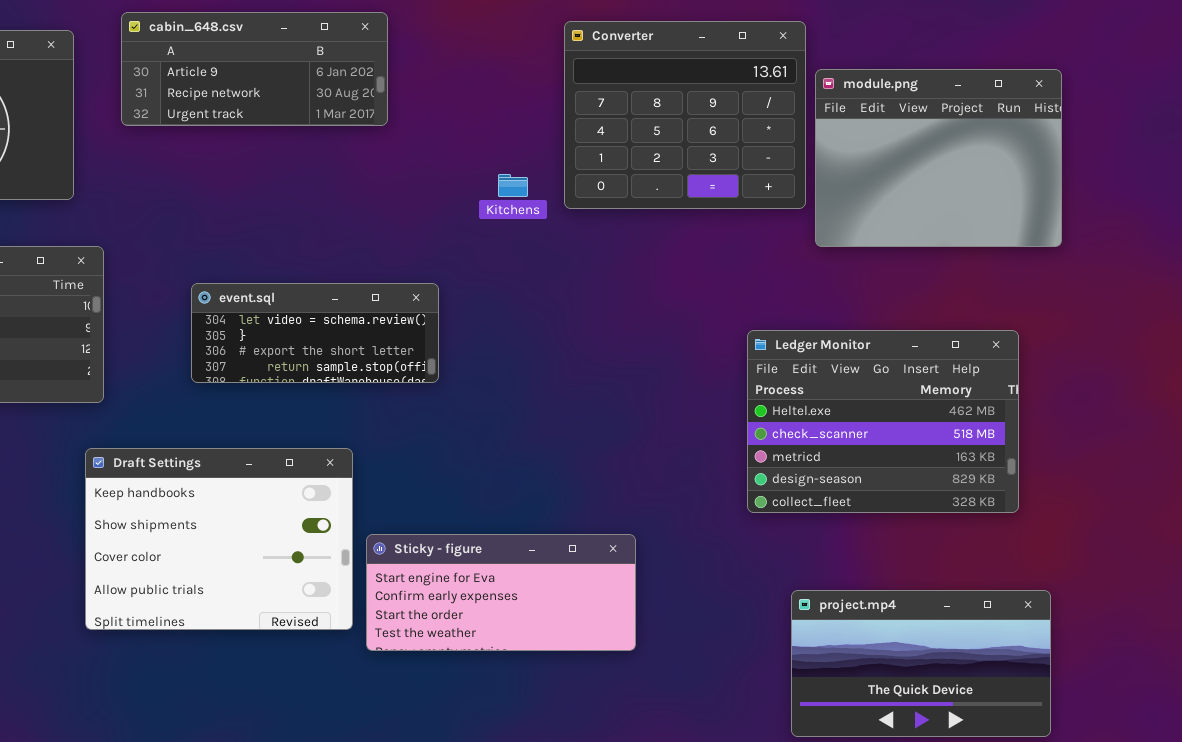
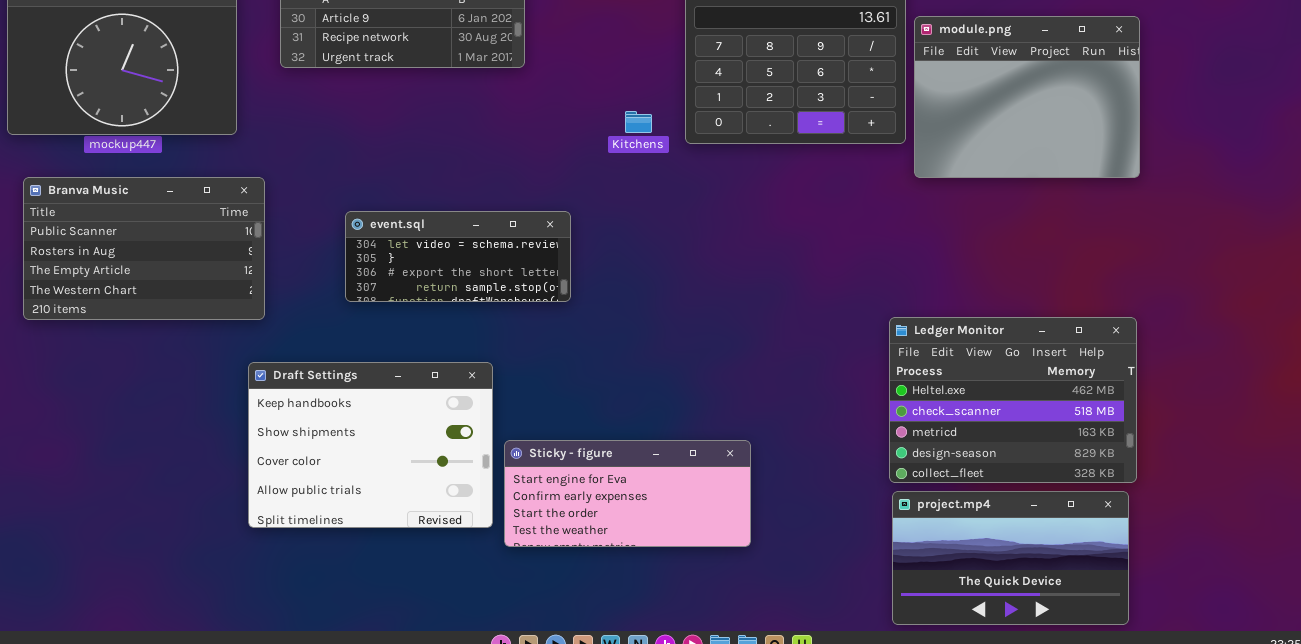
Ledger Monitor: [747,330,1019,513] -> [889,317,1137,483], moved

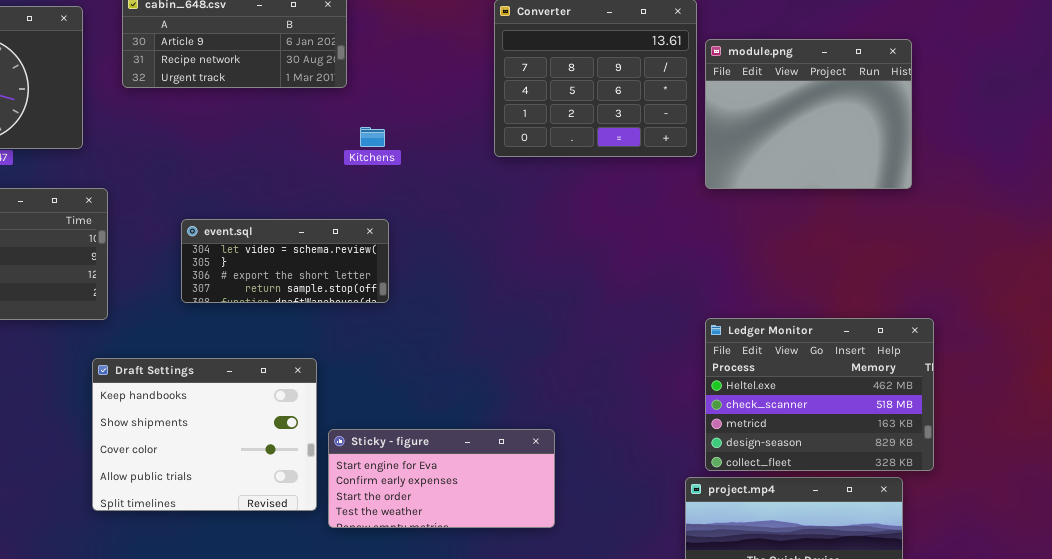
Kitchens: [625,111,652,133] -> [360,127,385,147], moved
Ledger Monitor: [889,317,1137,483] -> [705,318,934,471], moved

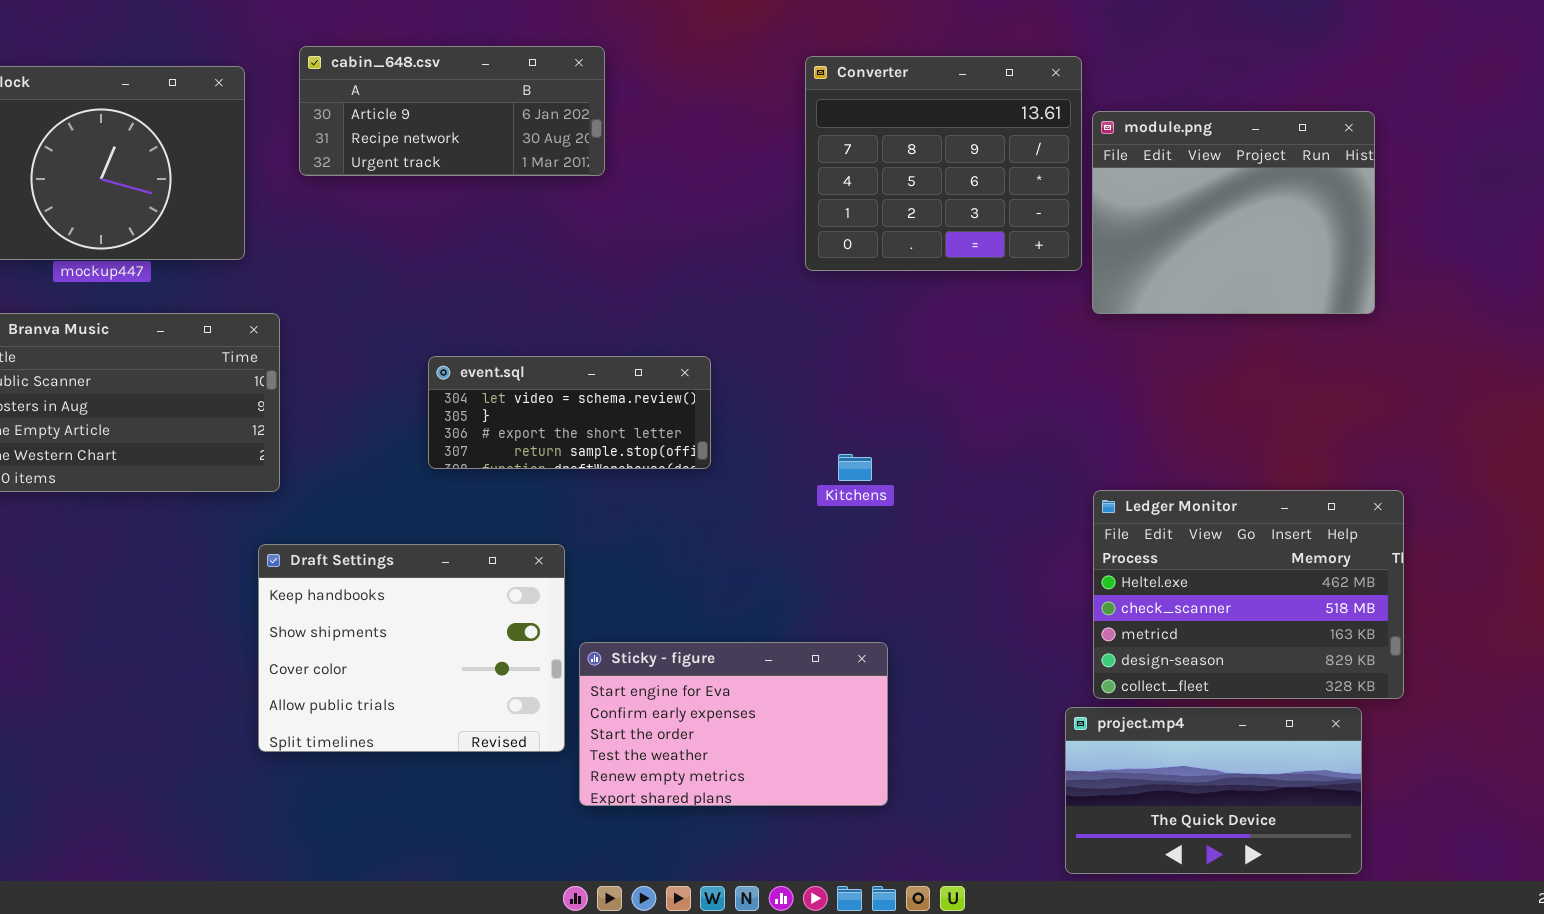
Kitchens: [360,127,385,147] -> [838,454,872,481], moved
event.sql: [181,219,389,303] -> [428,356,711,469], moved
Sticky - figure: [328,429,555,528] -> [579,642,888,806], resized

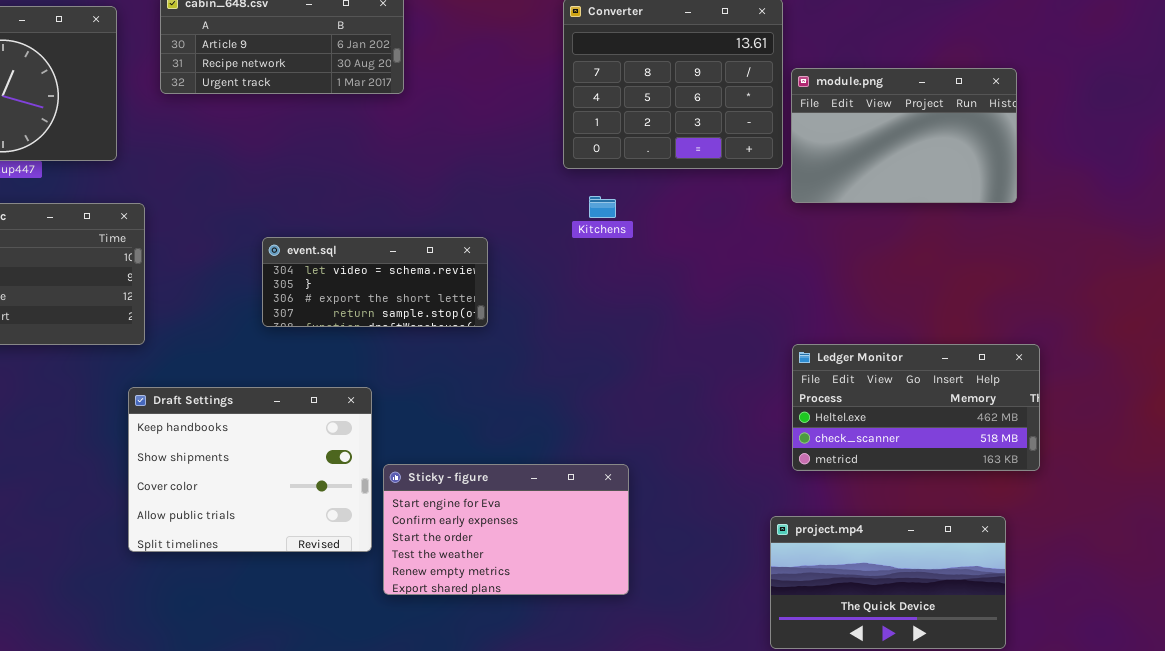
module.png: [1092,111,1375,314] -> [791,68,1017,203], resized
Kitchens: [838,454,872,481] -> [589,196,616,218], moved
Ledger Monitor: [1093,490,1404,699] -> [792,344,1040,471], resized

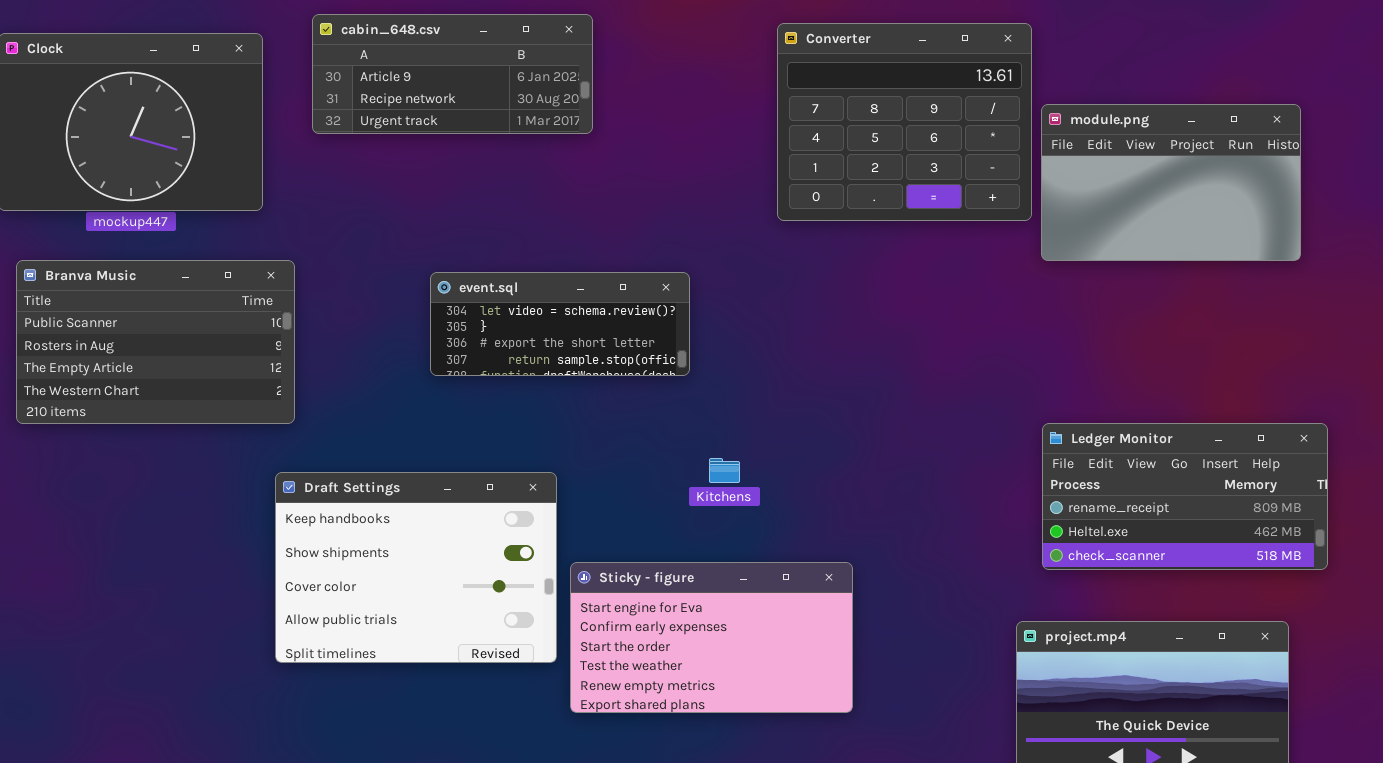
Kitchens: [589,196,616,218] -> [709,458,740,483], moved
event.sql: [262,237,488,327] -> [430,272,690,376], moved
Ledger Monitor: [792,344,1040,471] -> [1042,423,1328,570], scrolled up 1 row

